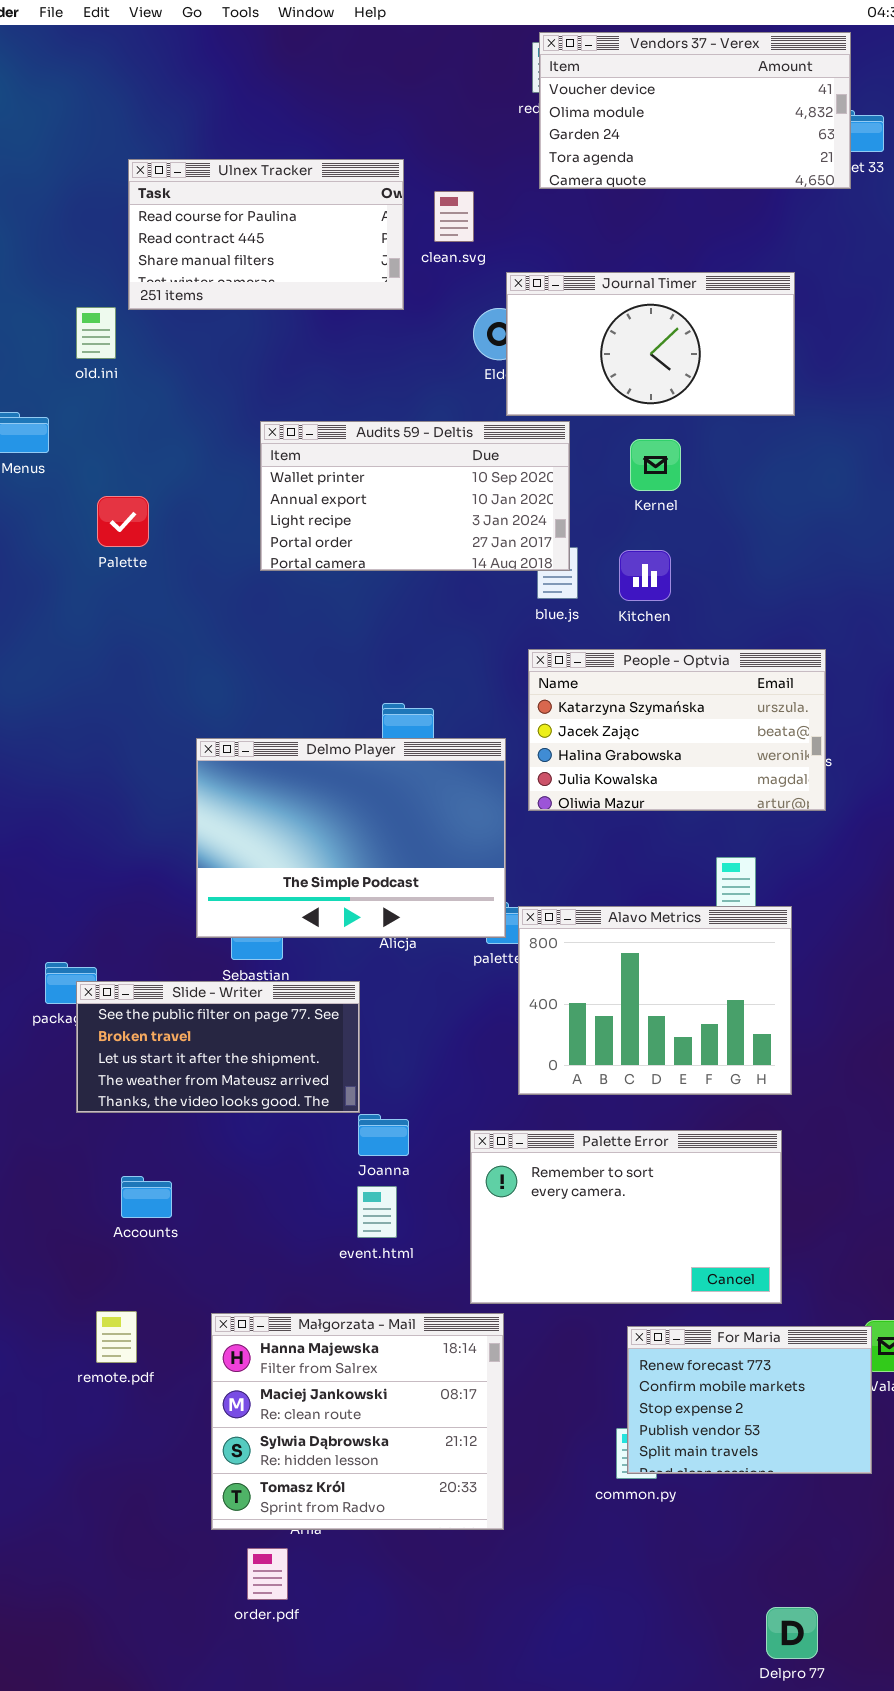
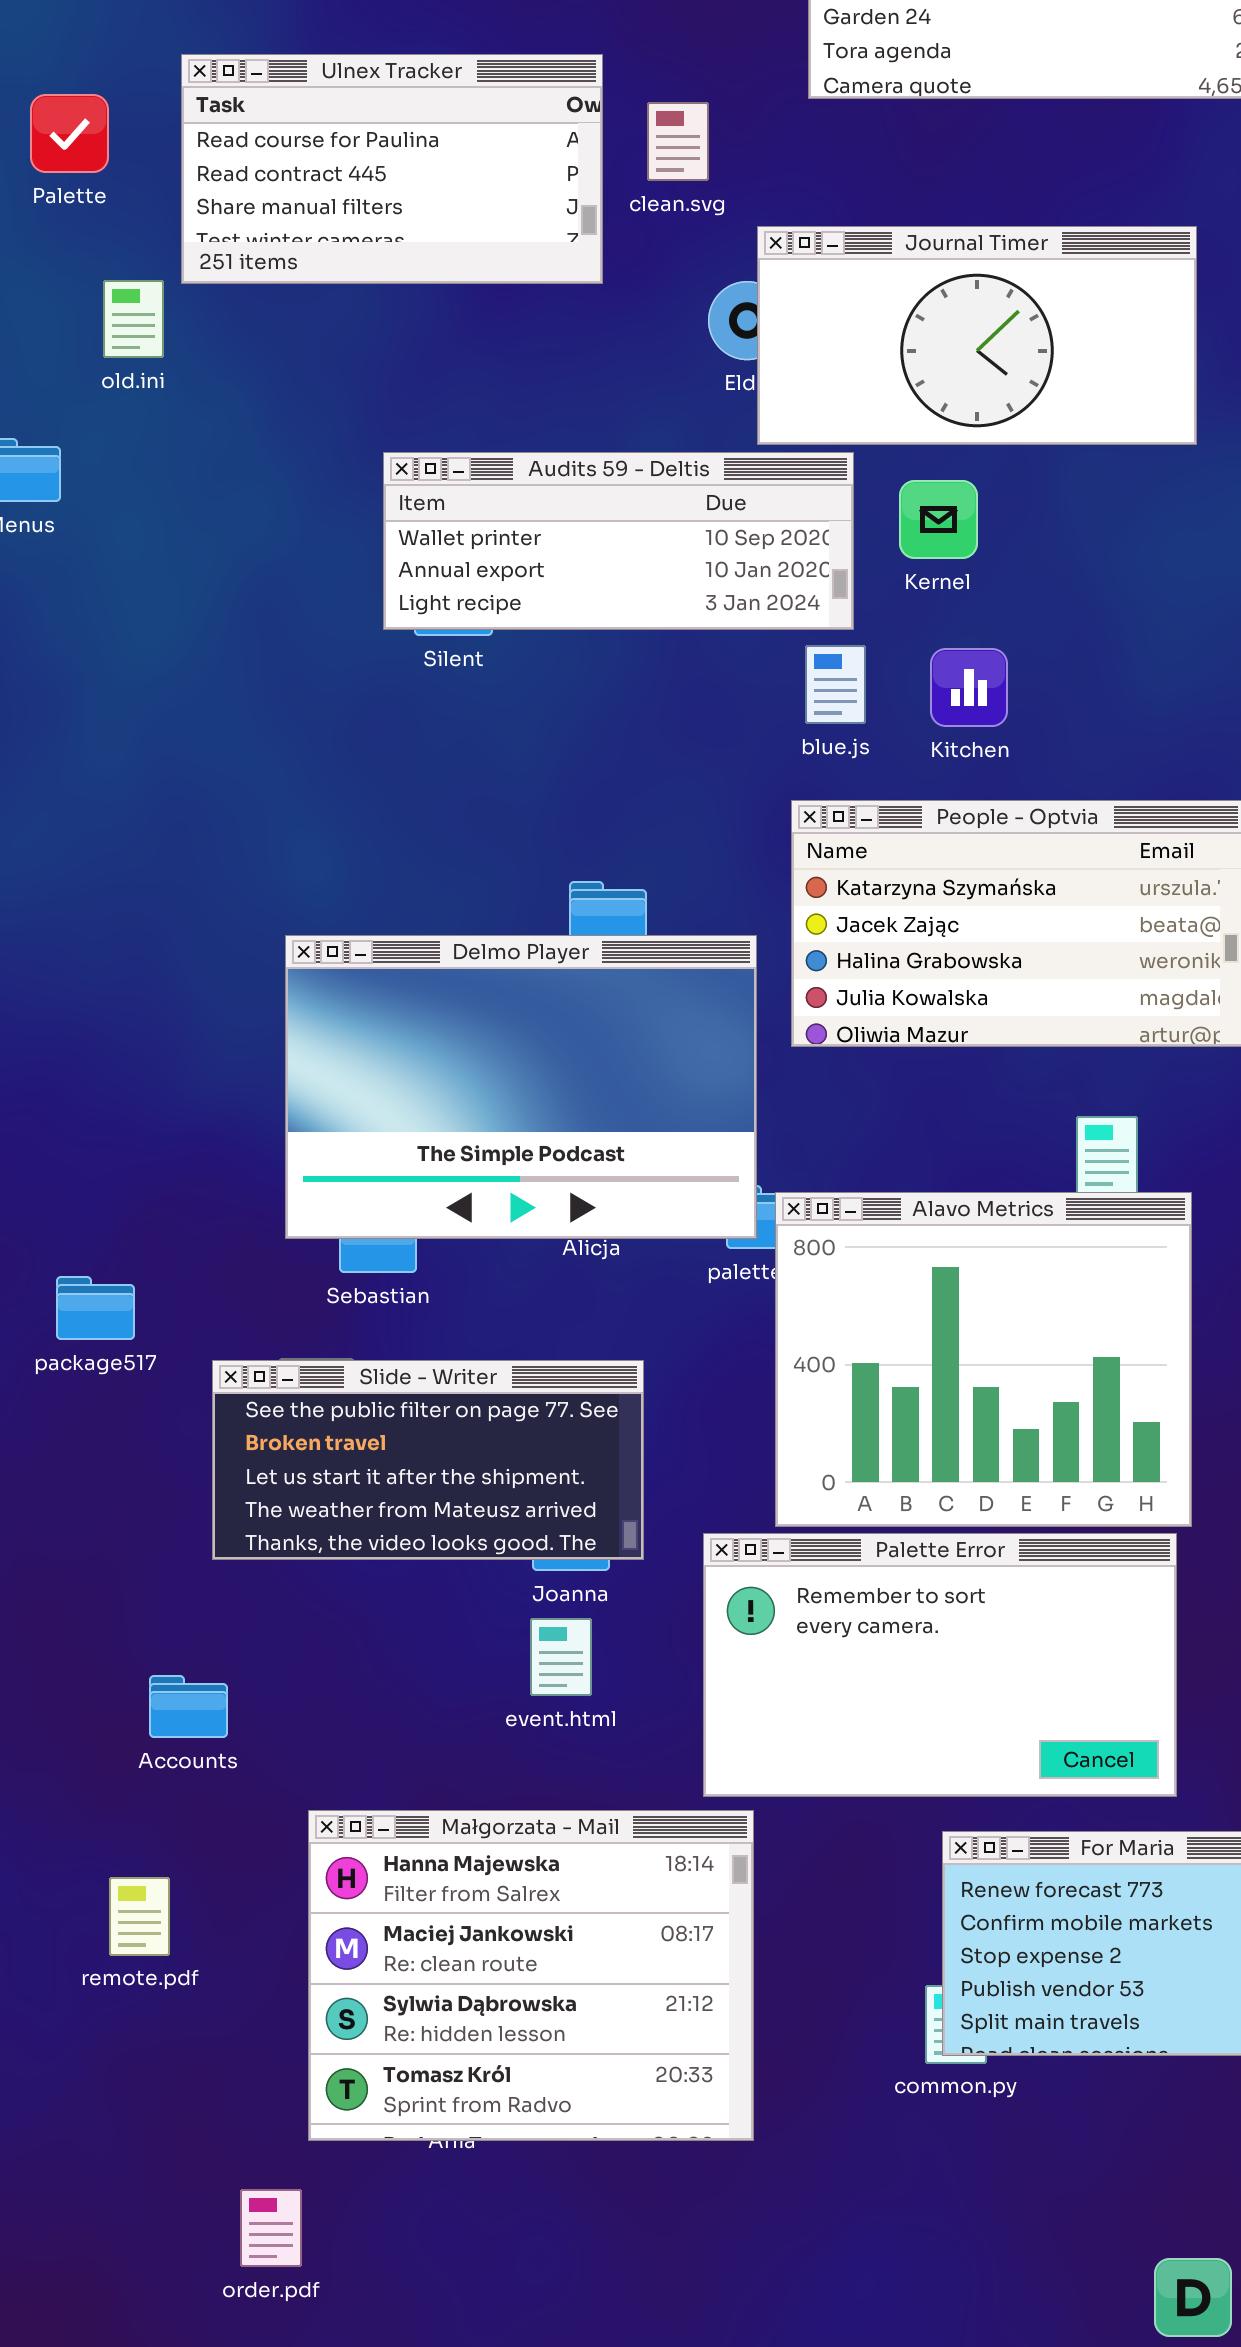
Audits 59 - Deltis: [260,421,570,571] -> [383,452,854,630], resized
Kernel: [630,439,681,491] -> [899,480,978,559], moved
Palette: [97,496,149,547] -> [30,94,109,173], moved
Alavo Metrics: [518,906,792,1095] -> [775,1192,1192,1527], resized
Slide - Writer: [76,981,360,1113] -> [212,1360,644,1560], moved
Accounts: [121,1176,172,1218] -> [149,1675,228,1738], moved
remote.pdf: [96,1311,137,1363] -> [109,1877,170,1956], moved
order.pdf: [247,1548,288,1600] -> [240,2189,302,2267], moved

